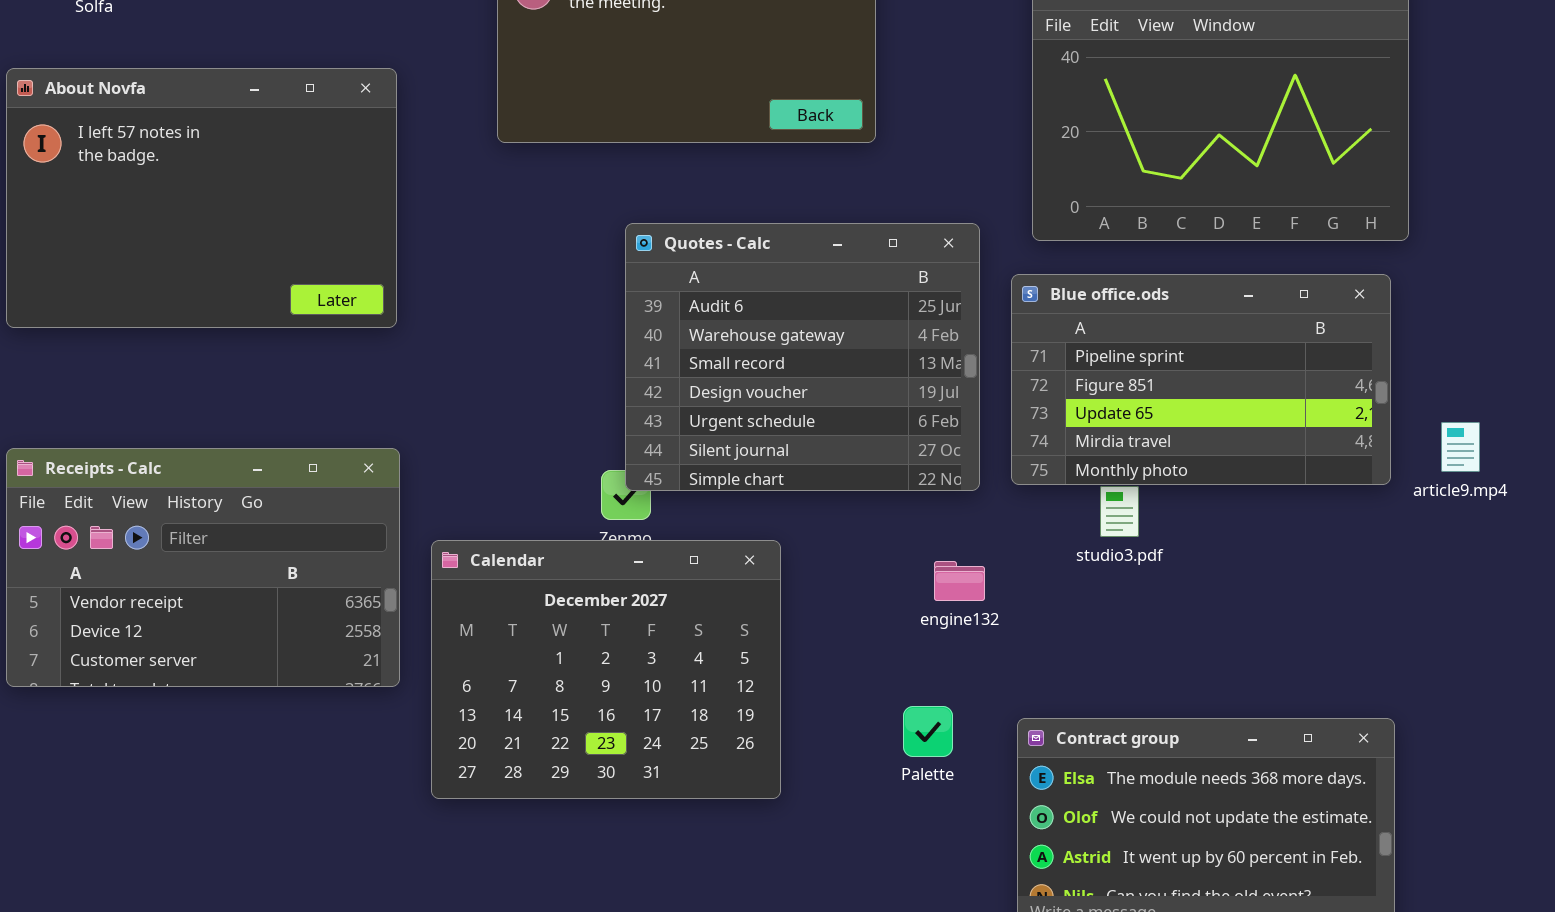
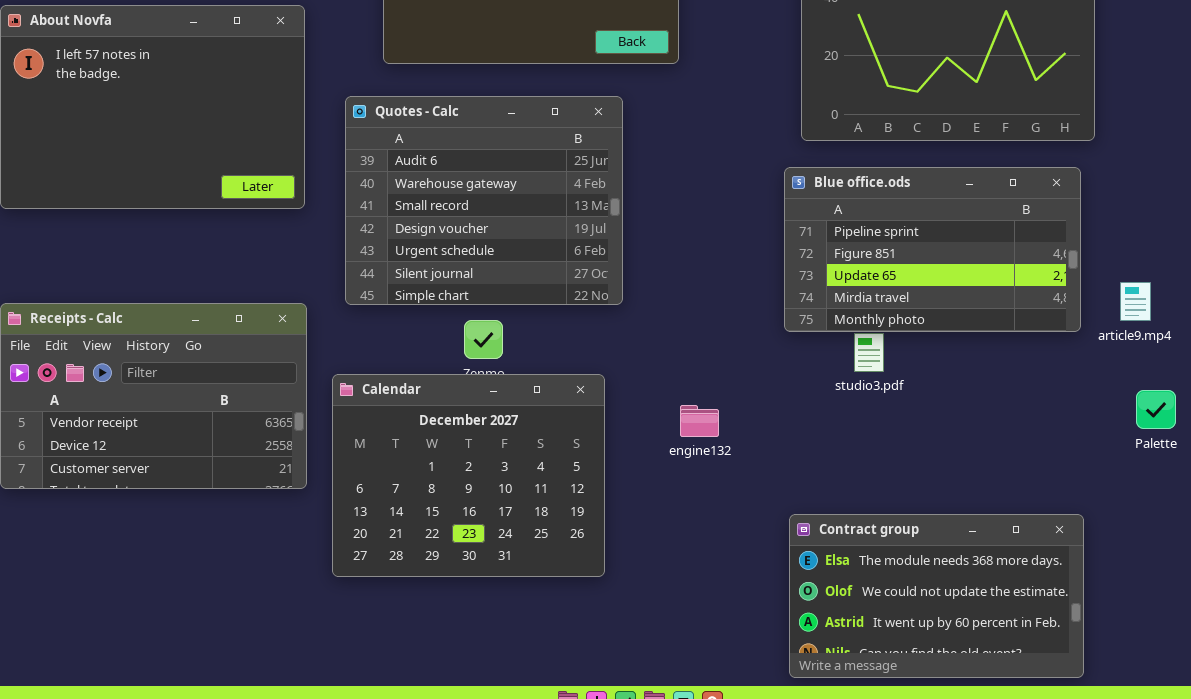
Quotes - Calc: [625,223,980,491] -> [345,96,623,305], moved
engine132: [934,561,985,601] -> [680,405,719,437], moved
Palette: [903,706,953,757] -> [1136,390,1176,429], moved

